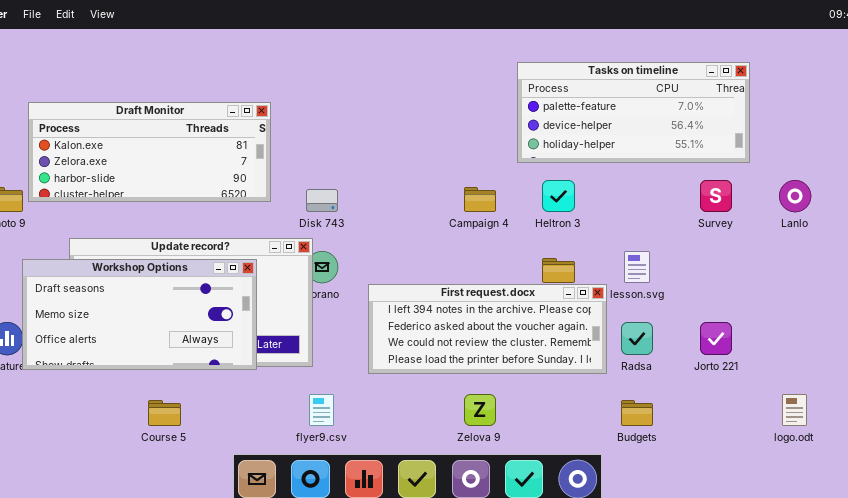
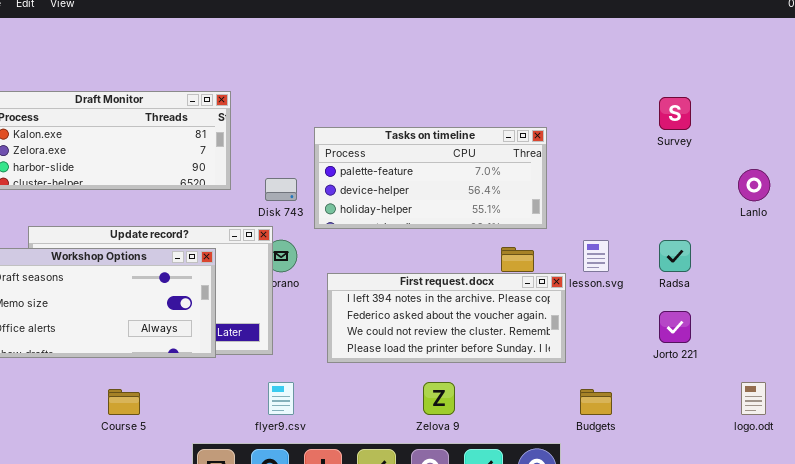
Tasks on timeline: [517,62,750,163] -> [314,127,547,229], moved
Survey: [700,180,732,212] -> [659,97,691,130], moved
Radsa: [621,322,653,355] -> [659,240,691,272], moved

